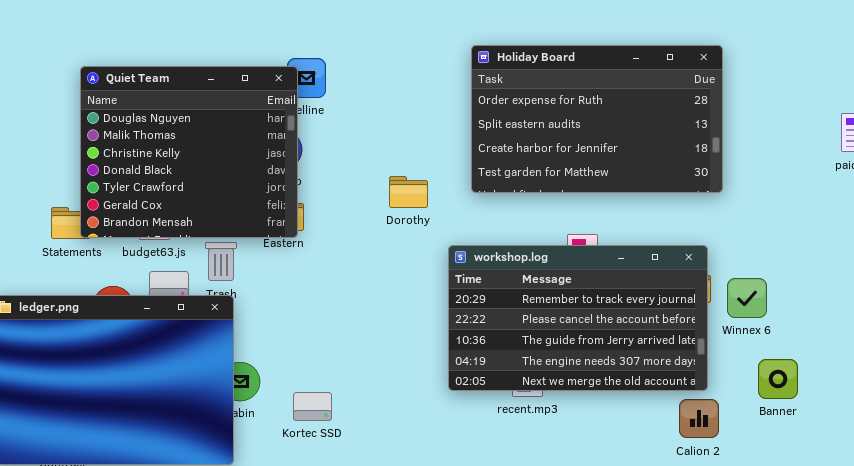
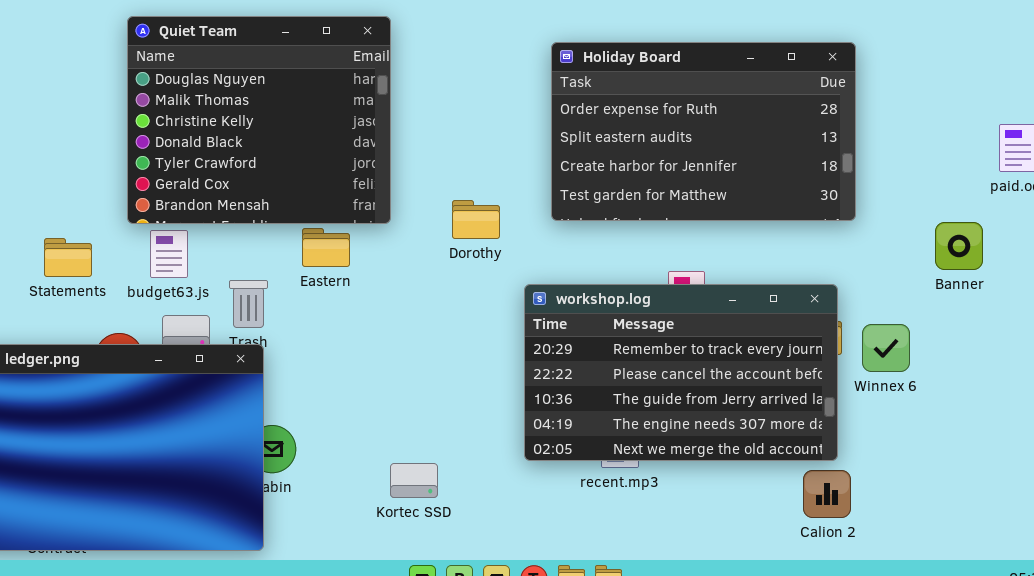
Quiet Team: [80,66,298,238] -> [127,16,391,224], moved
Banner: [758,359,798,399] -> [935,222,983,270], moved
Kortec SSD: [293,392,332,421] -> [390,463,438,498], moved

